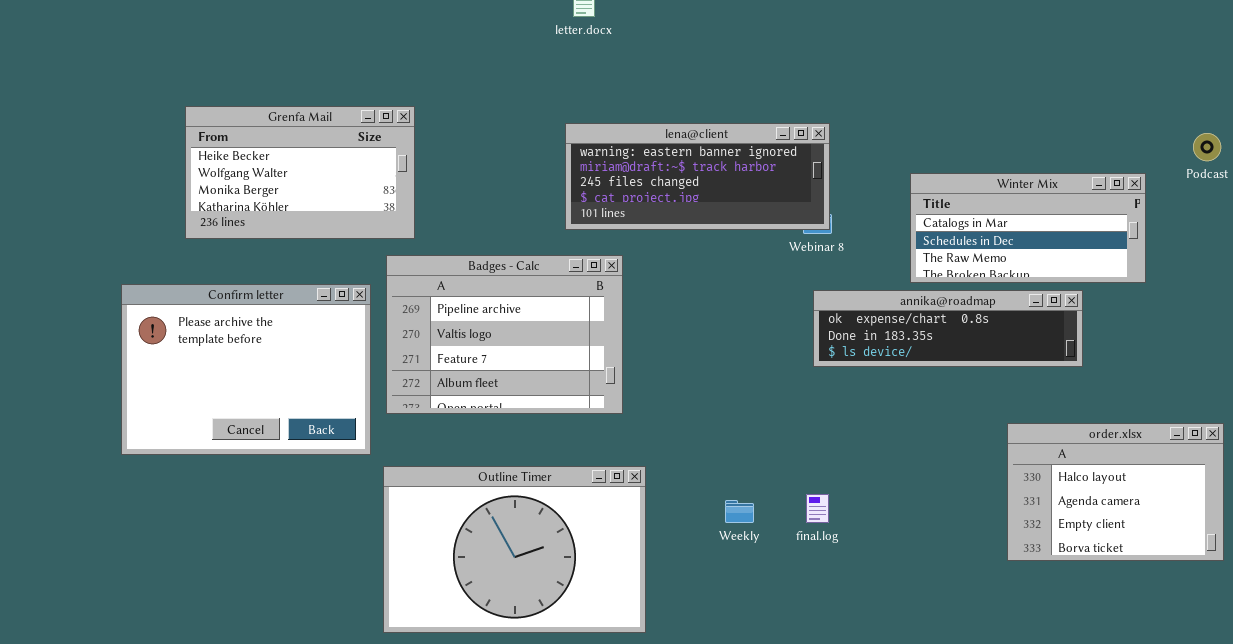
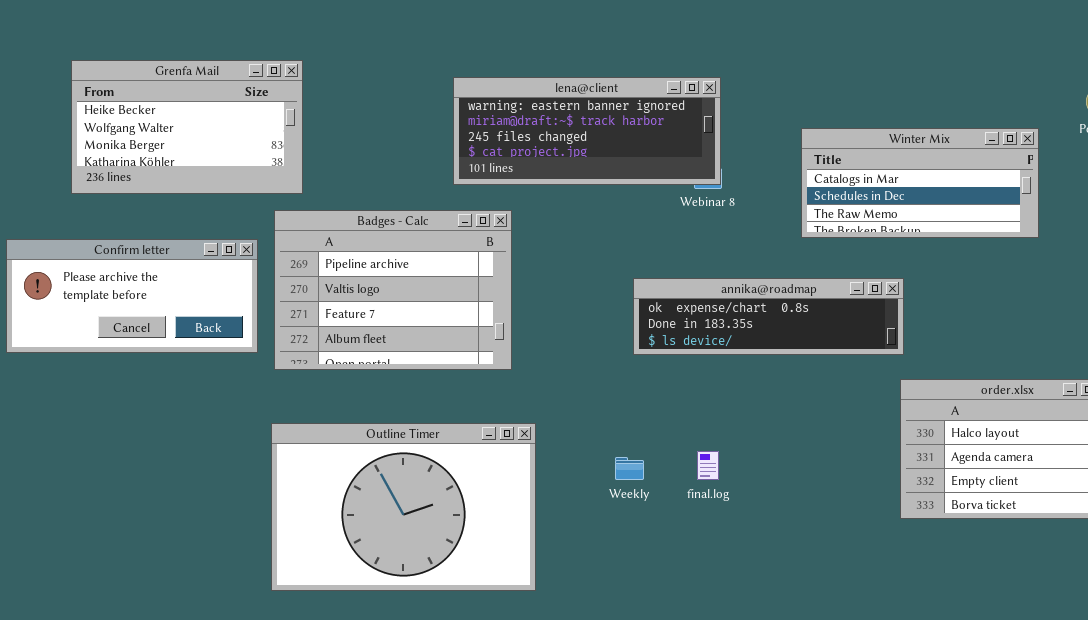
Confirm letter: [121,284,371,455] -> [6,239,258,353], resized
annika@roadmap: [813,290,1083,367] -> [633,278,904,355], moved

